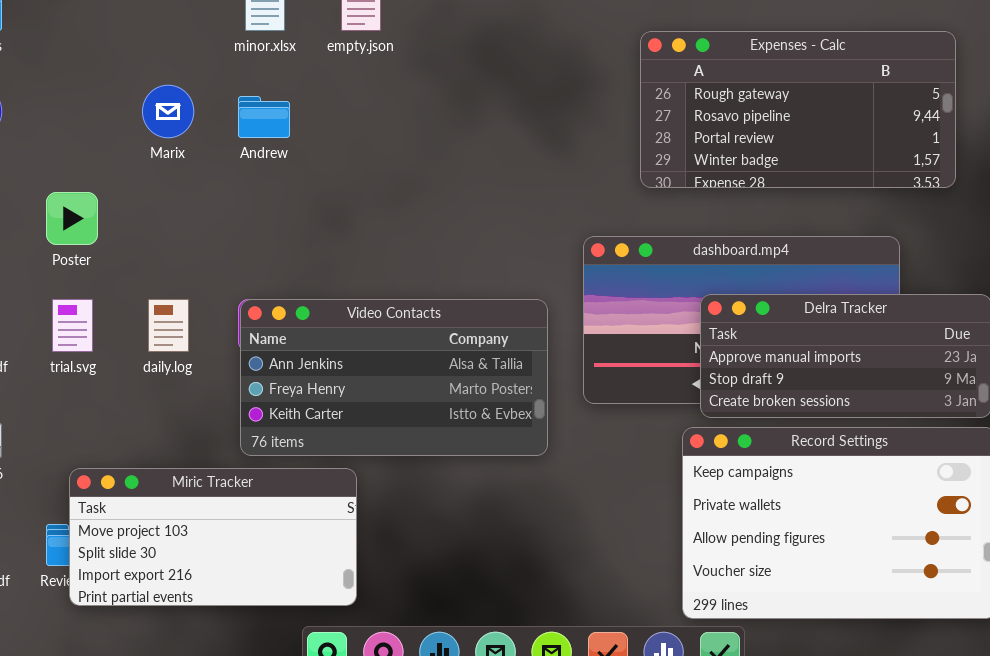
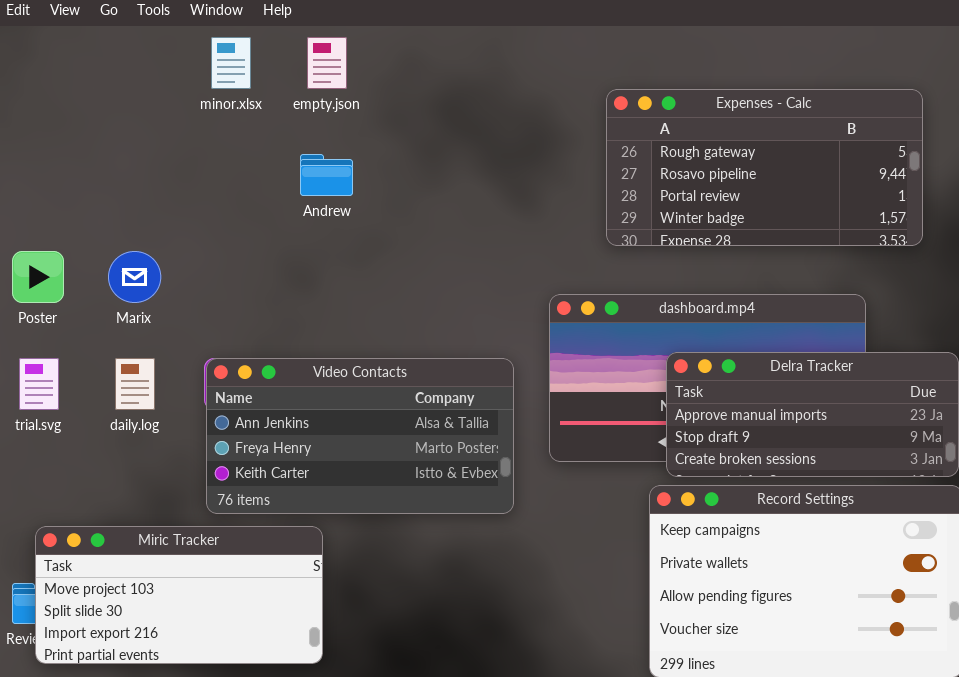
Marix: [142,85,194,138] -> [108,251,161,303], moved
Andrew: [238,96,290,138] -> [300,154,353,196], moved

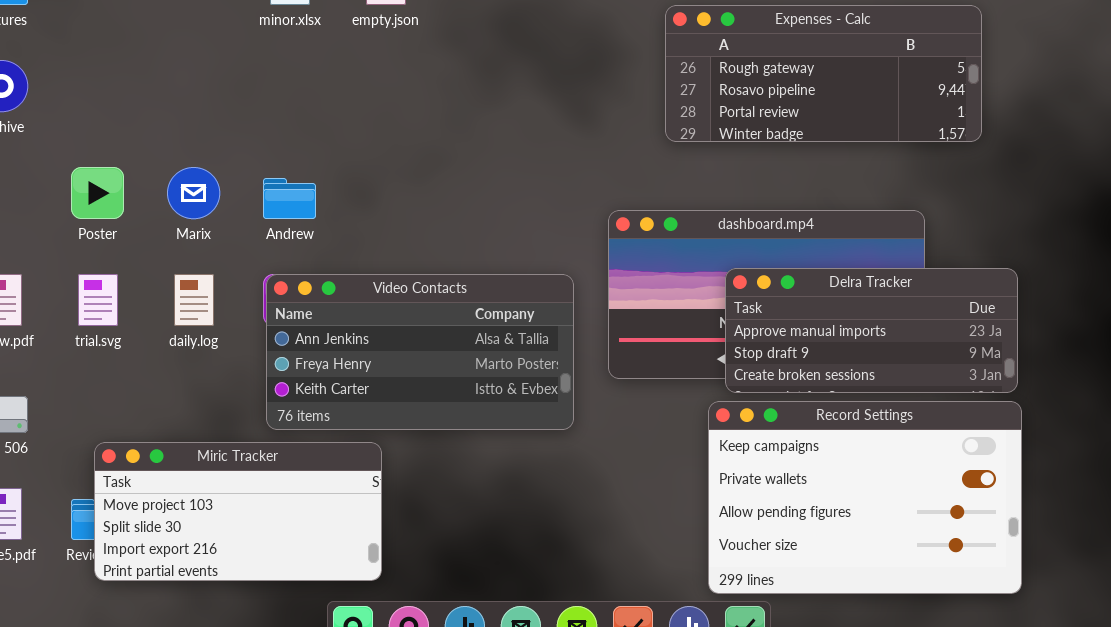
Expenses - Calc: [606,89,923,246] -> [665,5,982,142], resized
Andrew: [300,154,353,196] -> [263,178,316,219], moved

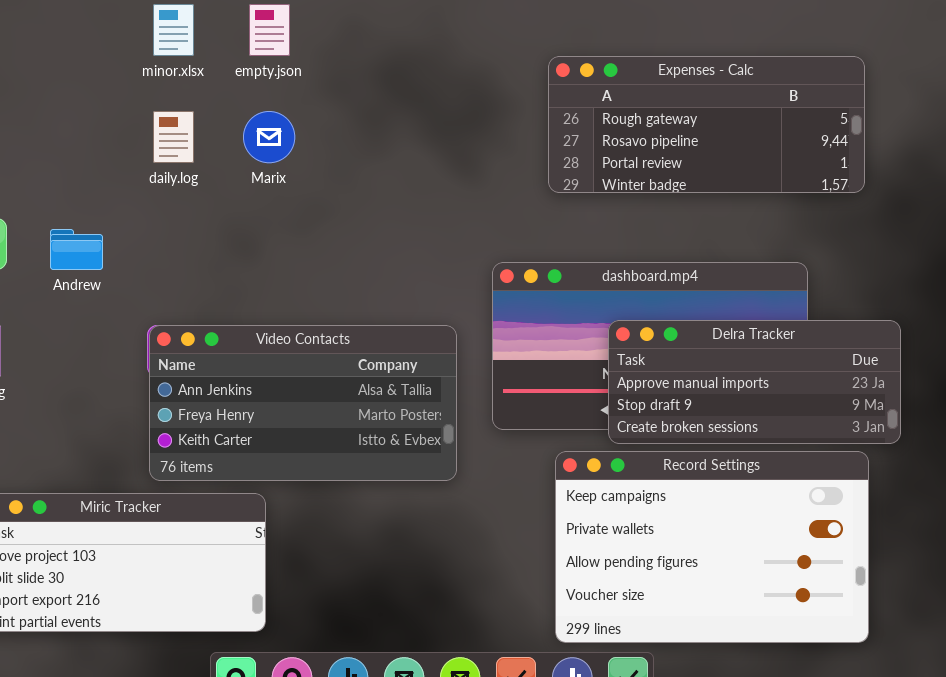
Marix: [167,167,220,219] -> [243,111,295,163], moved
Andrew: [263,178,316,219] -> [50,229,103,270], moved
daily.log: [174,274,214,326] -> [153,111,194,163], moved
Record Settings: [708,401,1022,594] -> [555,451,869,643], moved

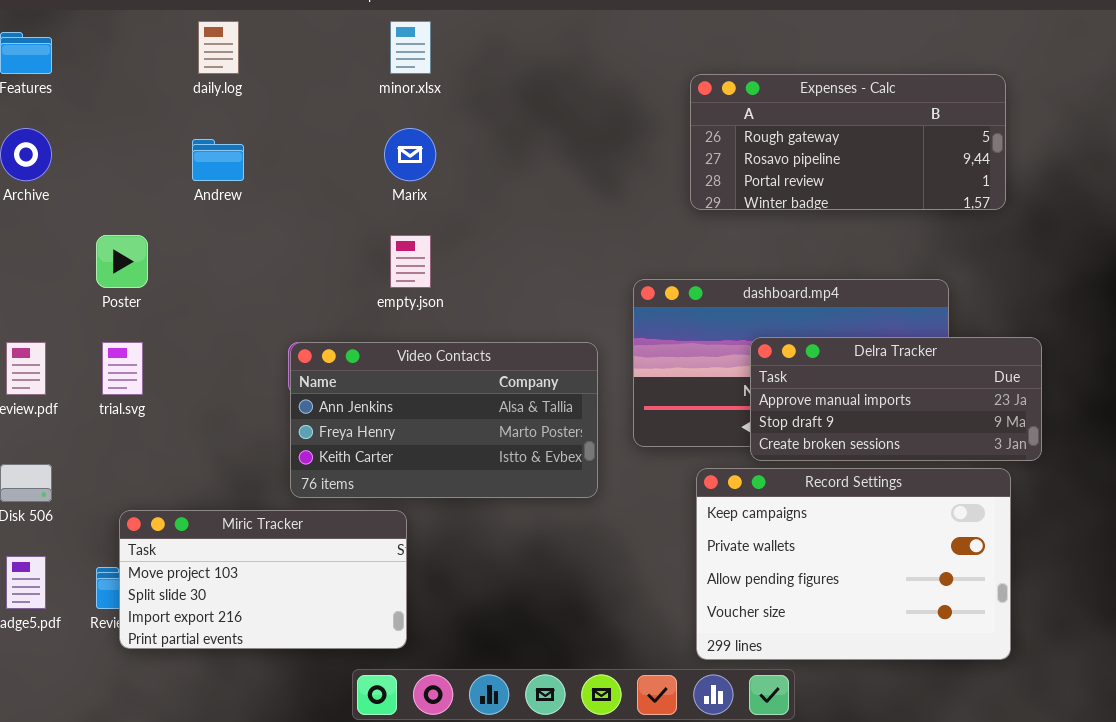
minor.xlsx: [153,4,194,56] -> [390,21,431,74], moved
empty.json: [249,4,290,56] -> [390,235,431,288], moved
daily.log: [153,111,194,163] -> [198,21,239,74], moved
Andrew: [50,229,103,270] -> [192,139,244,181], moved

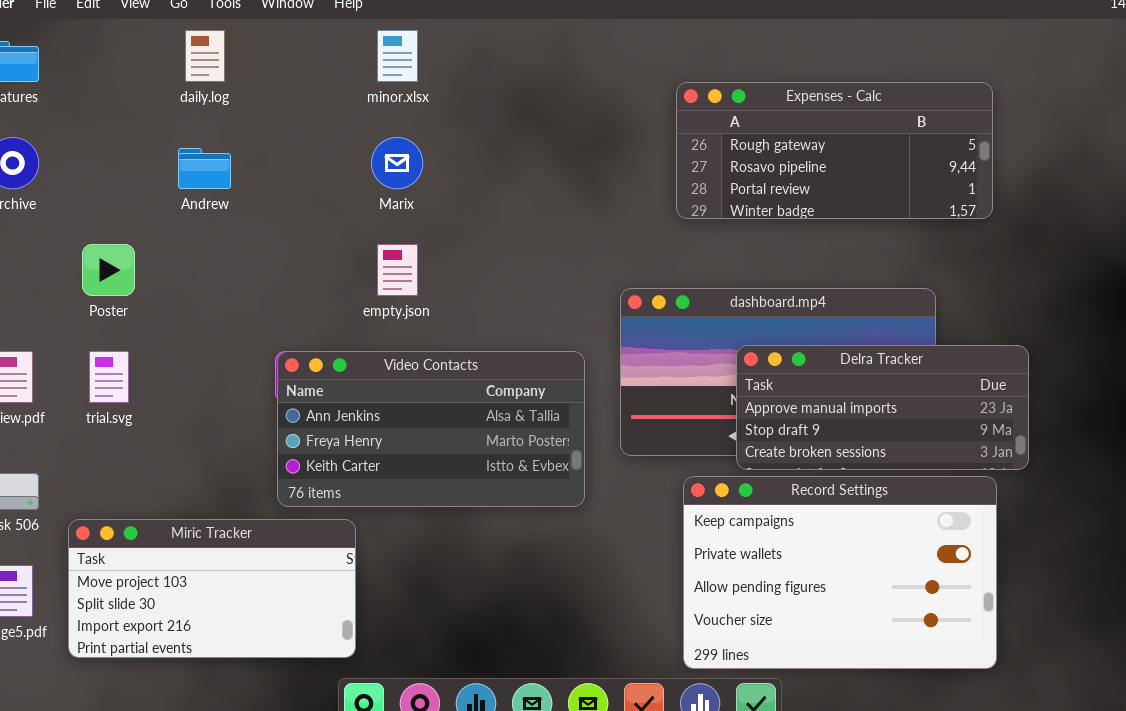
Miric Tracker: [119,510,407,649] -> [68,519,356,658], moved

